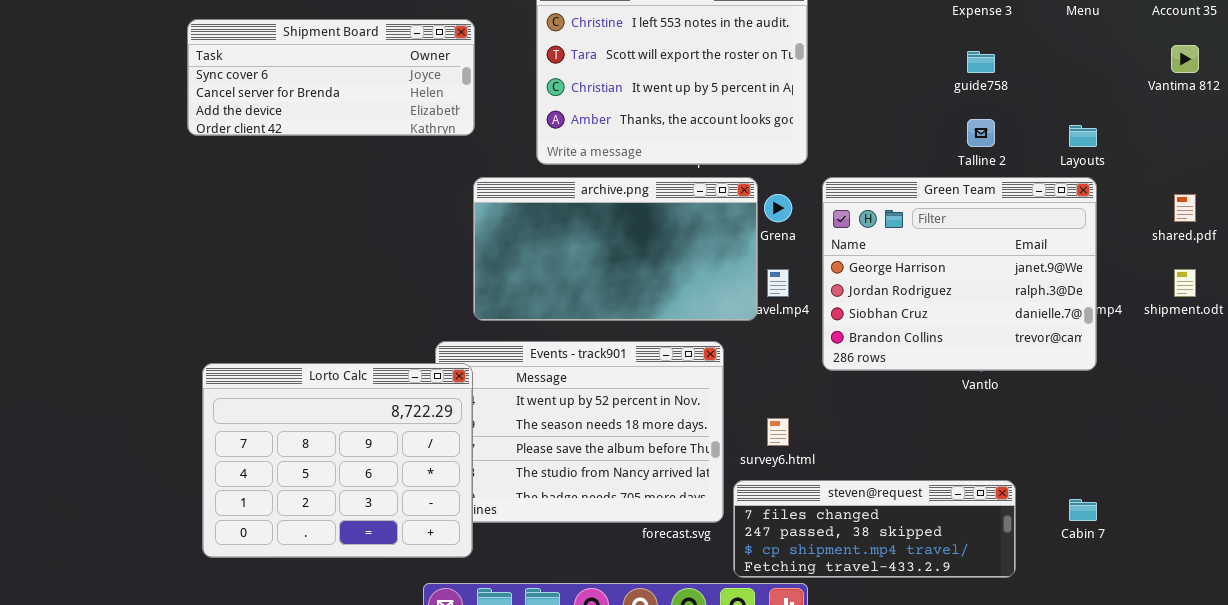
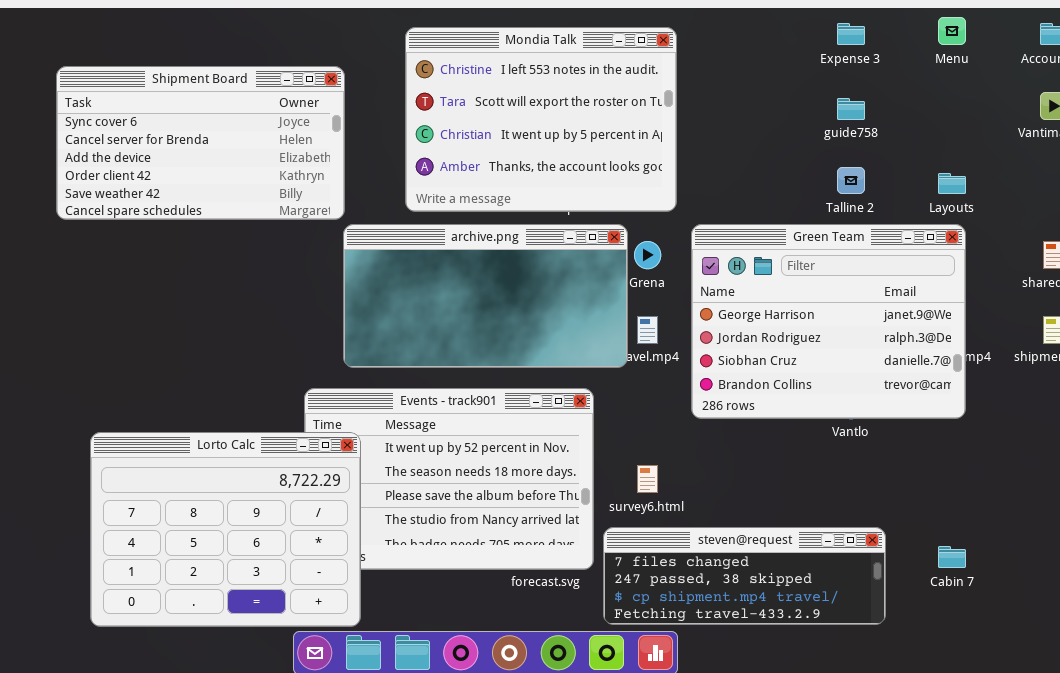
Shipment Board: [187,19,475,136] -> [56,66,345,220], resized
Lorto Calc: [202,363,473,558] -> [90,432,361,627], moved

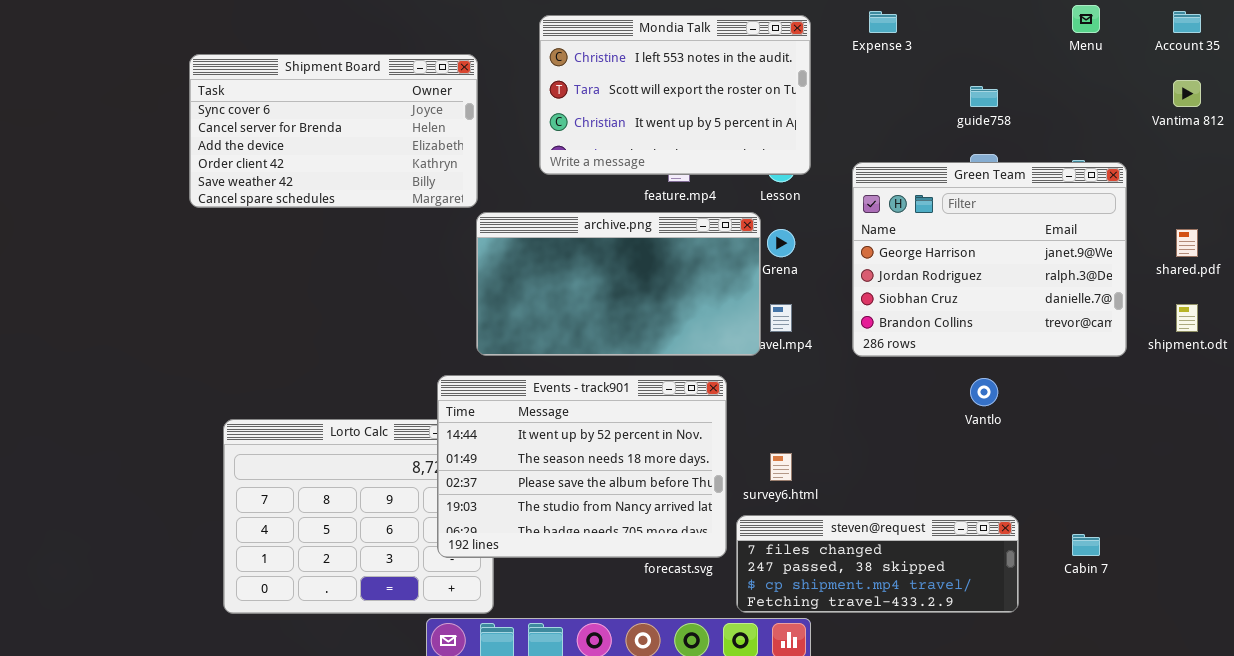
Expense 3: [837,23,865,45] -> [869,11,897,33], moved
Mondia Talk: [405,27,677,212] -> [539,15,811,175], resized
Green Team: [691,224,966,419] -> [852,162,1127,357], moved
Events - track901: [304,388,594,570] -> [437,375,727,558], raised

